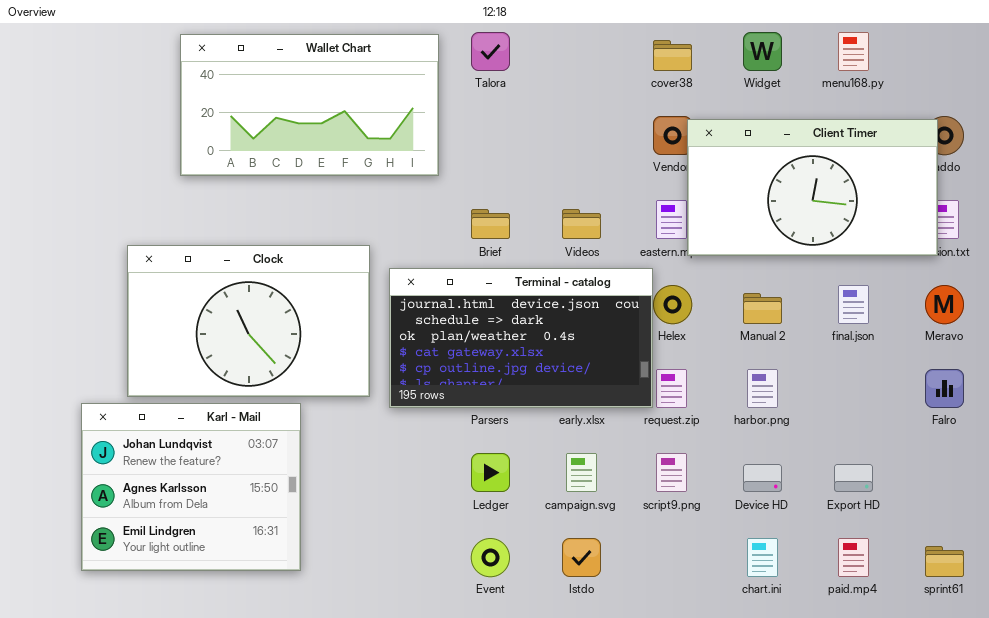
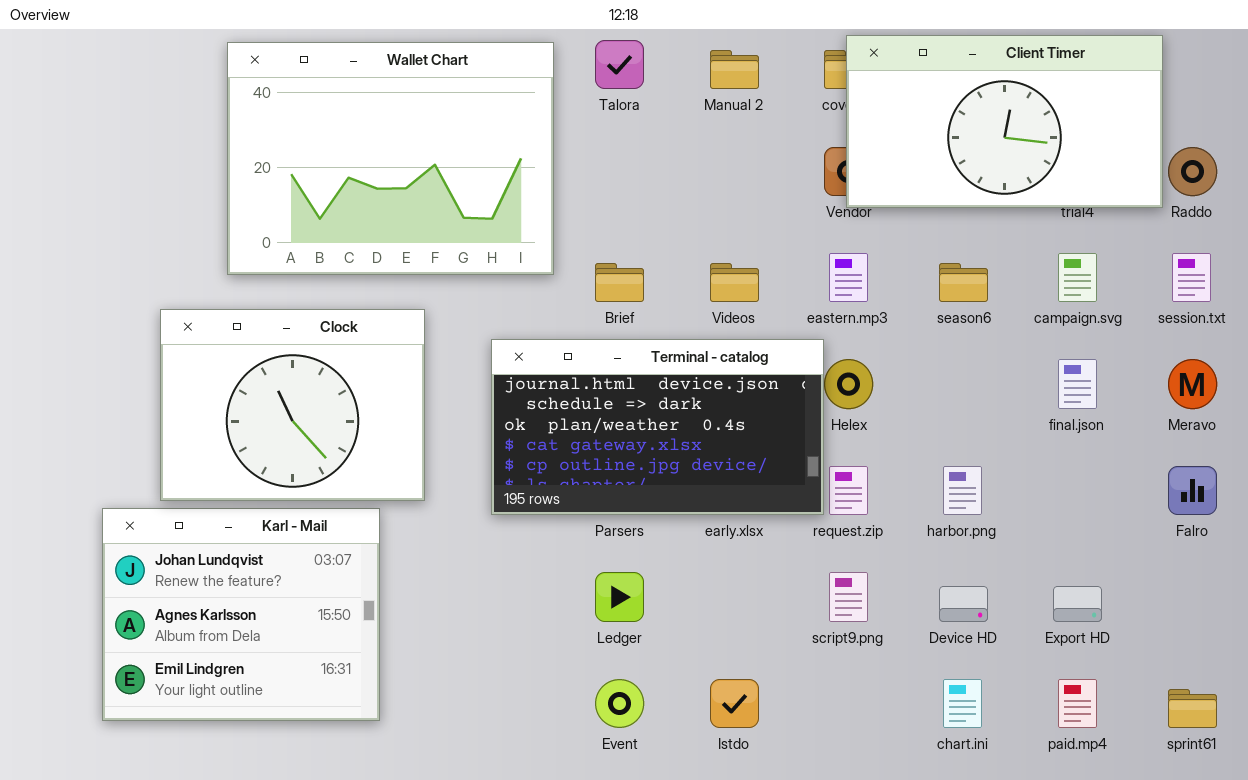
Wallet Chart: [180,34,439,176] -> [227,42,554,275], resized
Client Timer: [687,119,938,256] -> [846,35,1163,208], moved
Clock: [127,245,370,397] -> [160,309,425,501], resized
Manual 2: [743,293,782,324] -> [710,50,759,89], moved
campaign.svg: [566,453,597,492] -> [1058,253,1097,302], moved

